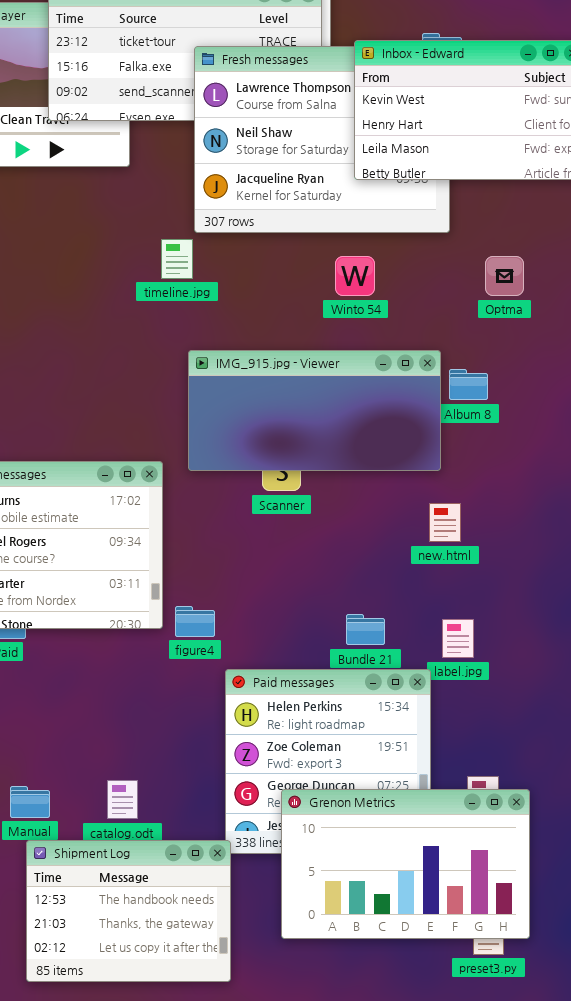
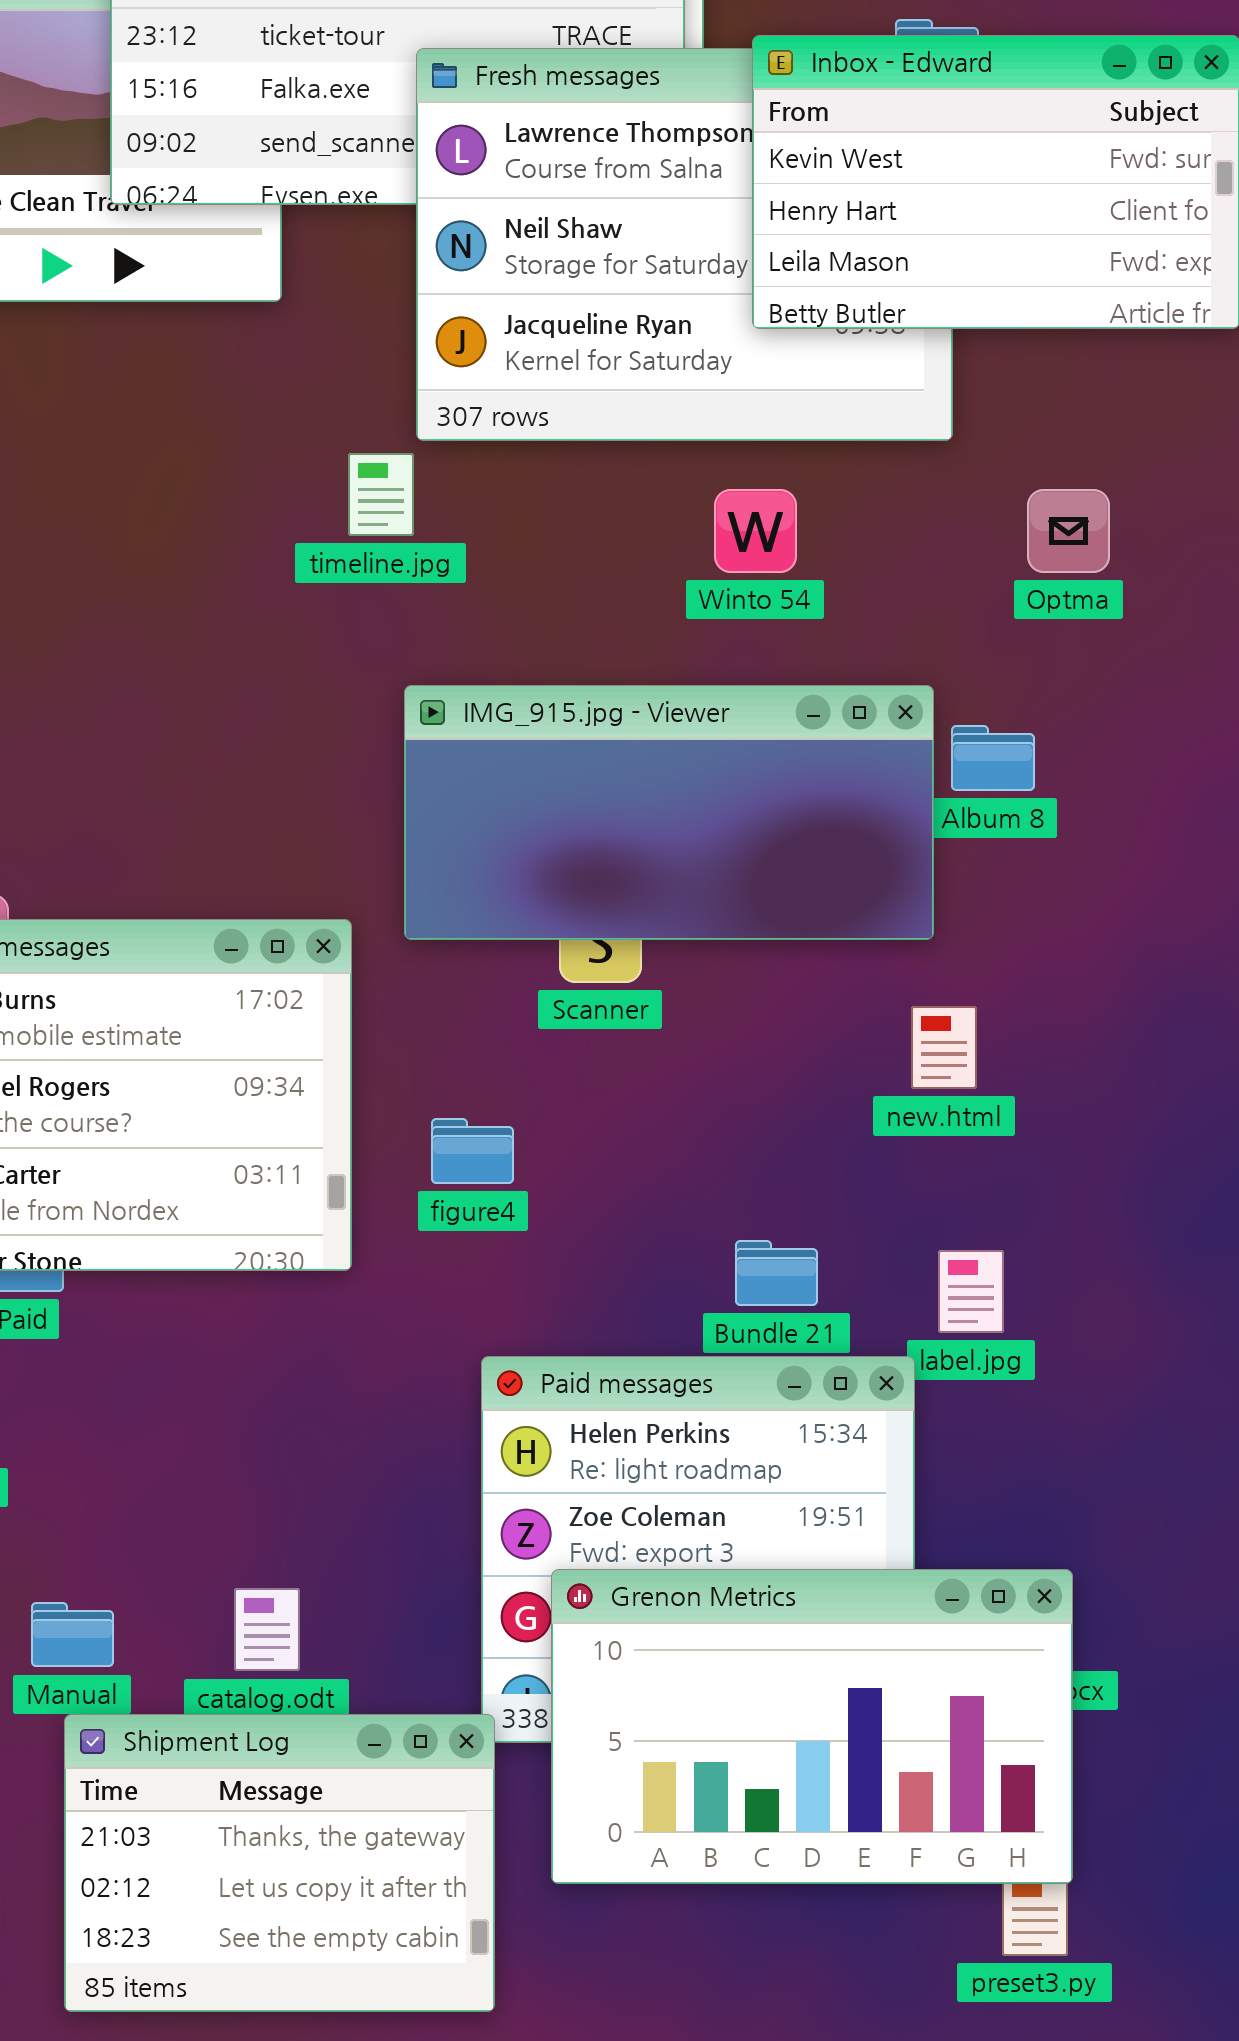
figure4: [175,606,215,637] -> [431,1118,514,1184], moved
Grenon Metrics: [281,789,530,939] -> [551,1569,1073,1884], moved
Shipment Log: [26,840,231,982] -> [64,1714,495,2012], scrolled down 1 row

